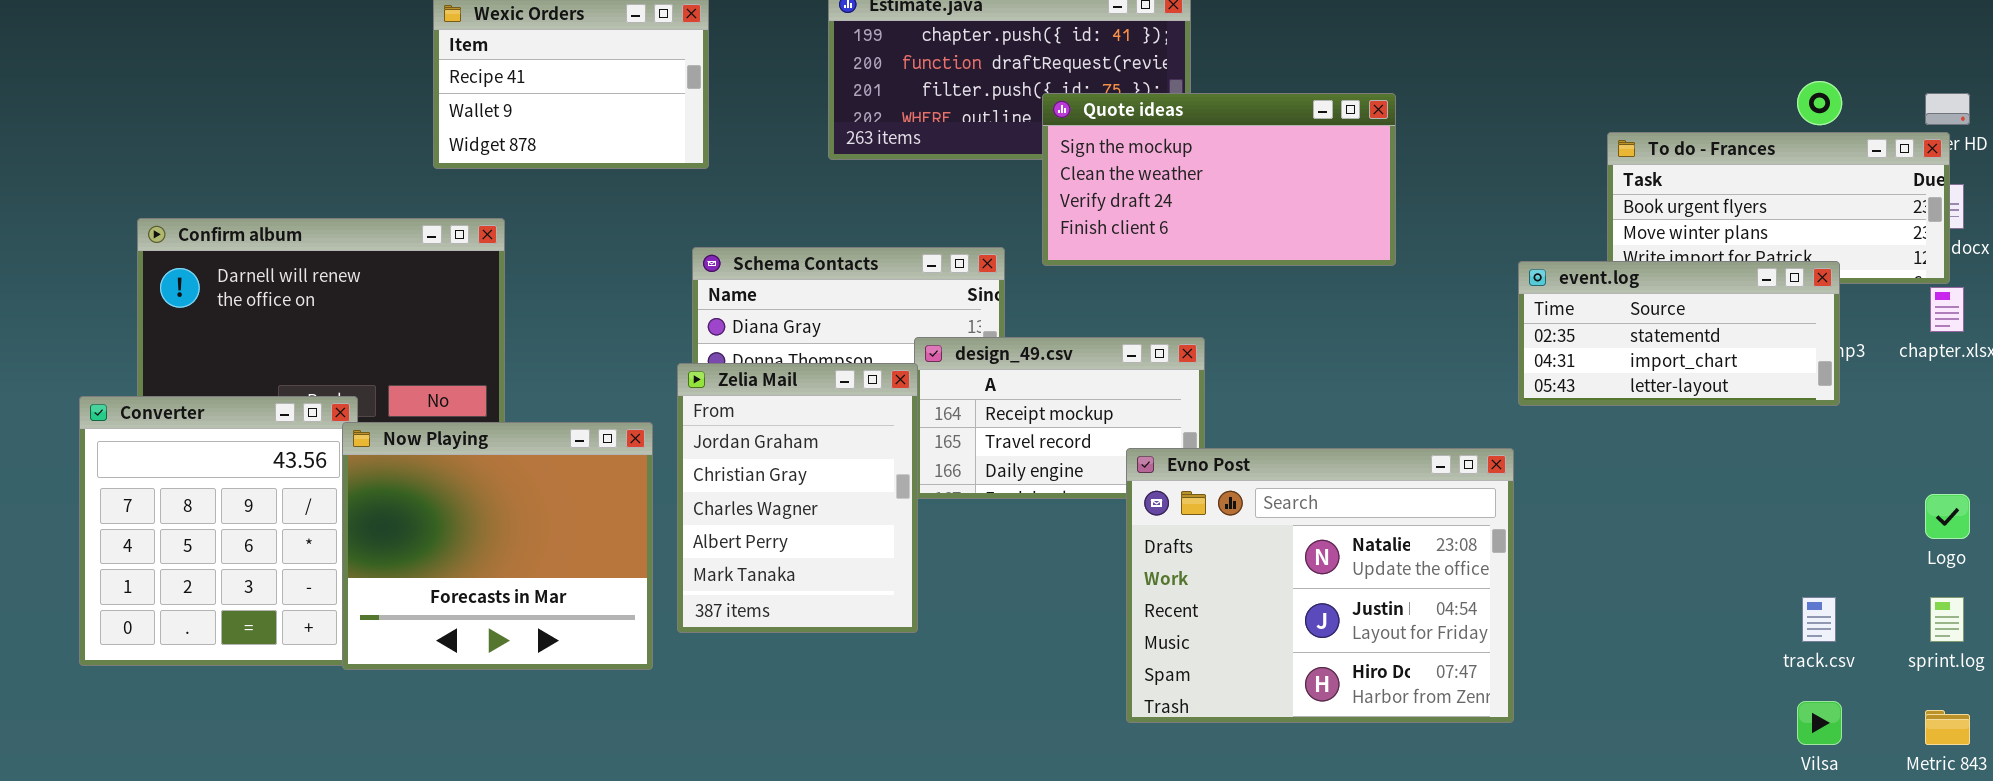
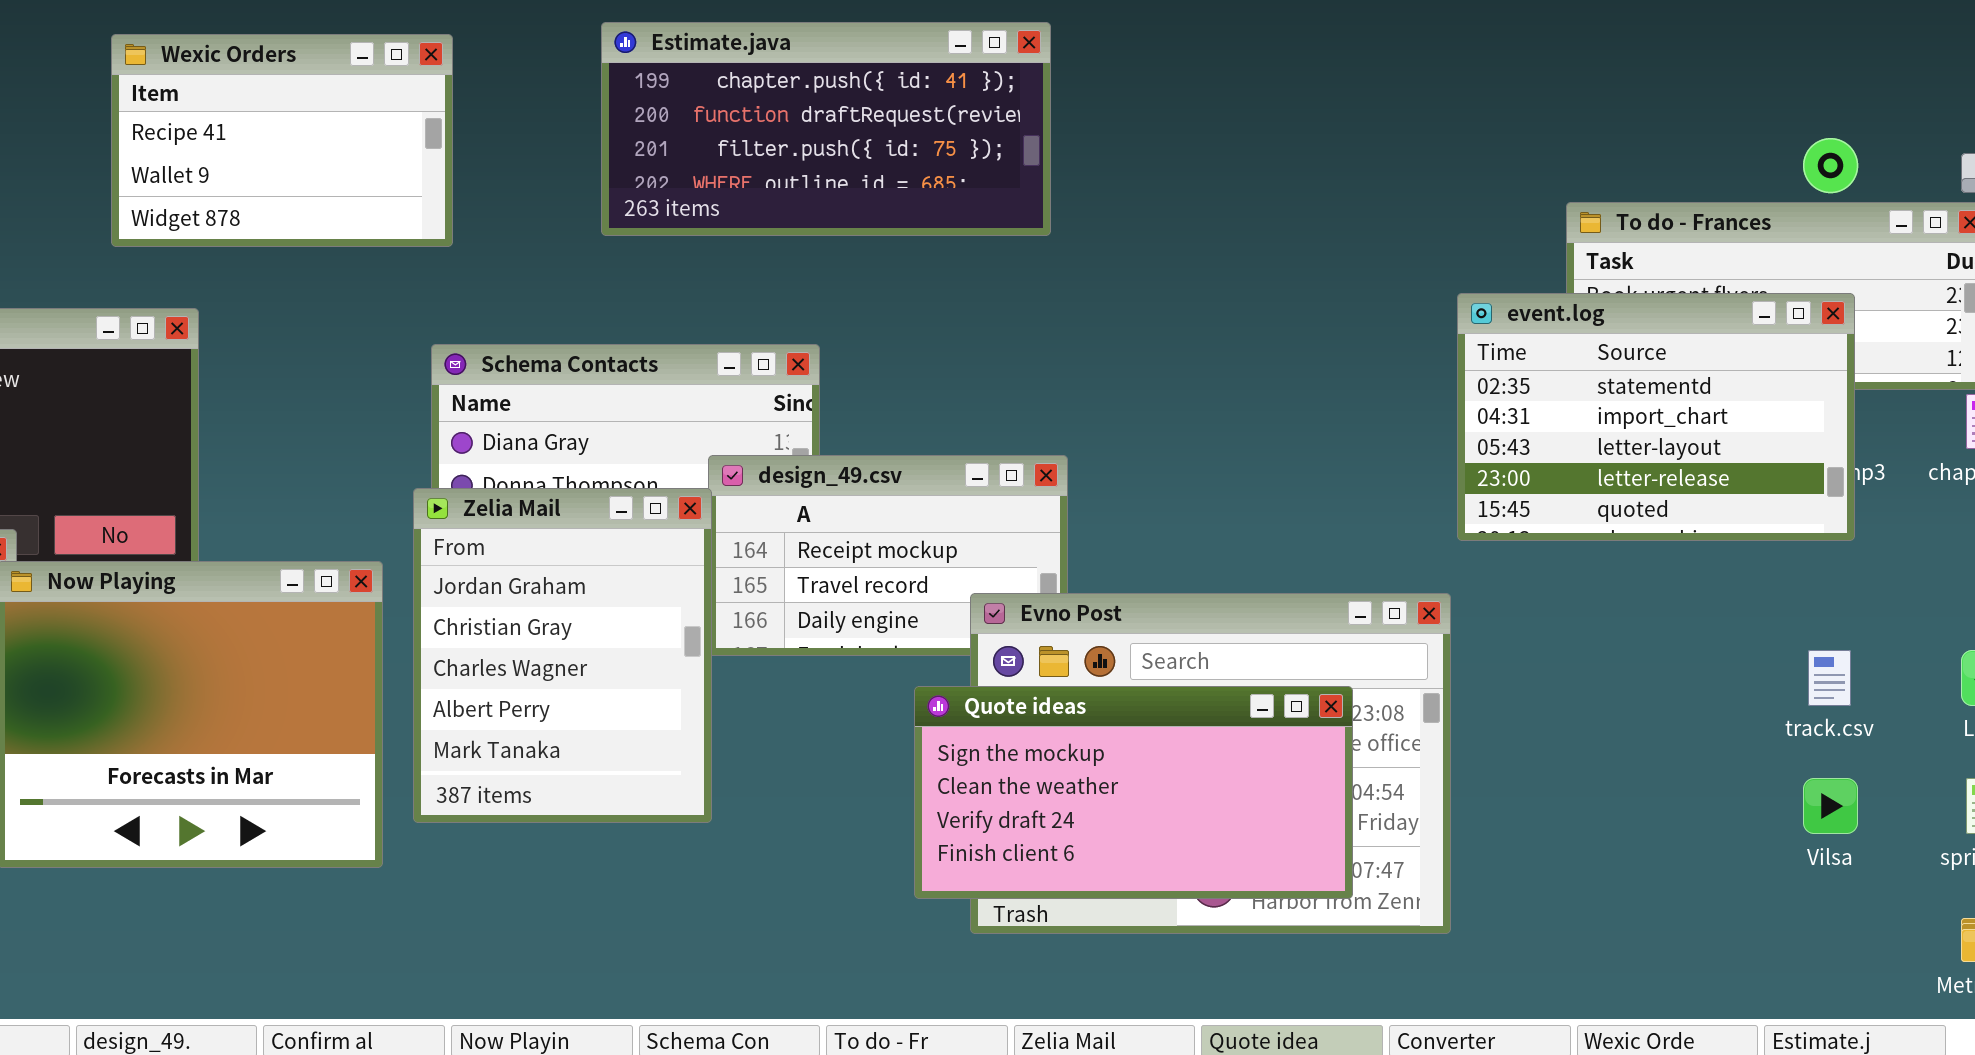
Quote ideas: [1042,93,1396,266] -> [914,686,1353,899], moved
event.log: [1518,261,1840,406] -> [1457,293,1855,541], resized
track.csv: [1802,597,1836,642] -> [1808,650,1851,706], moved
Vilsa: [1797,701,1842,745] -> [1803,778,1858,834], moved

